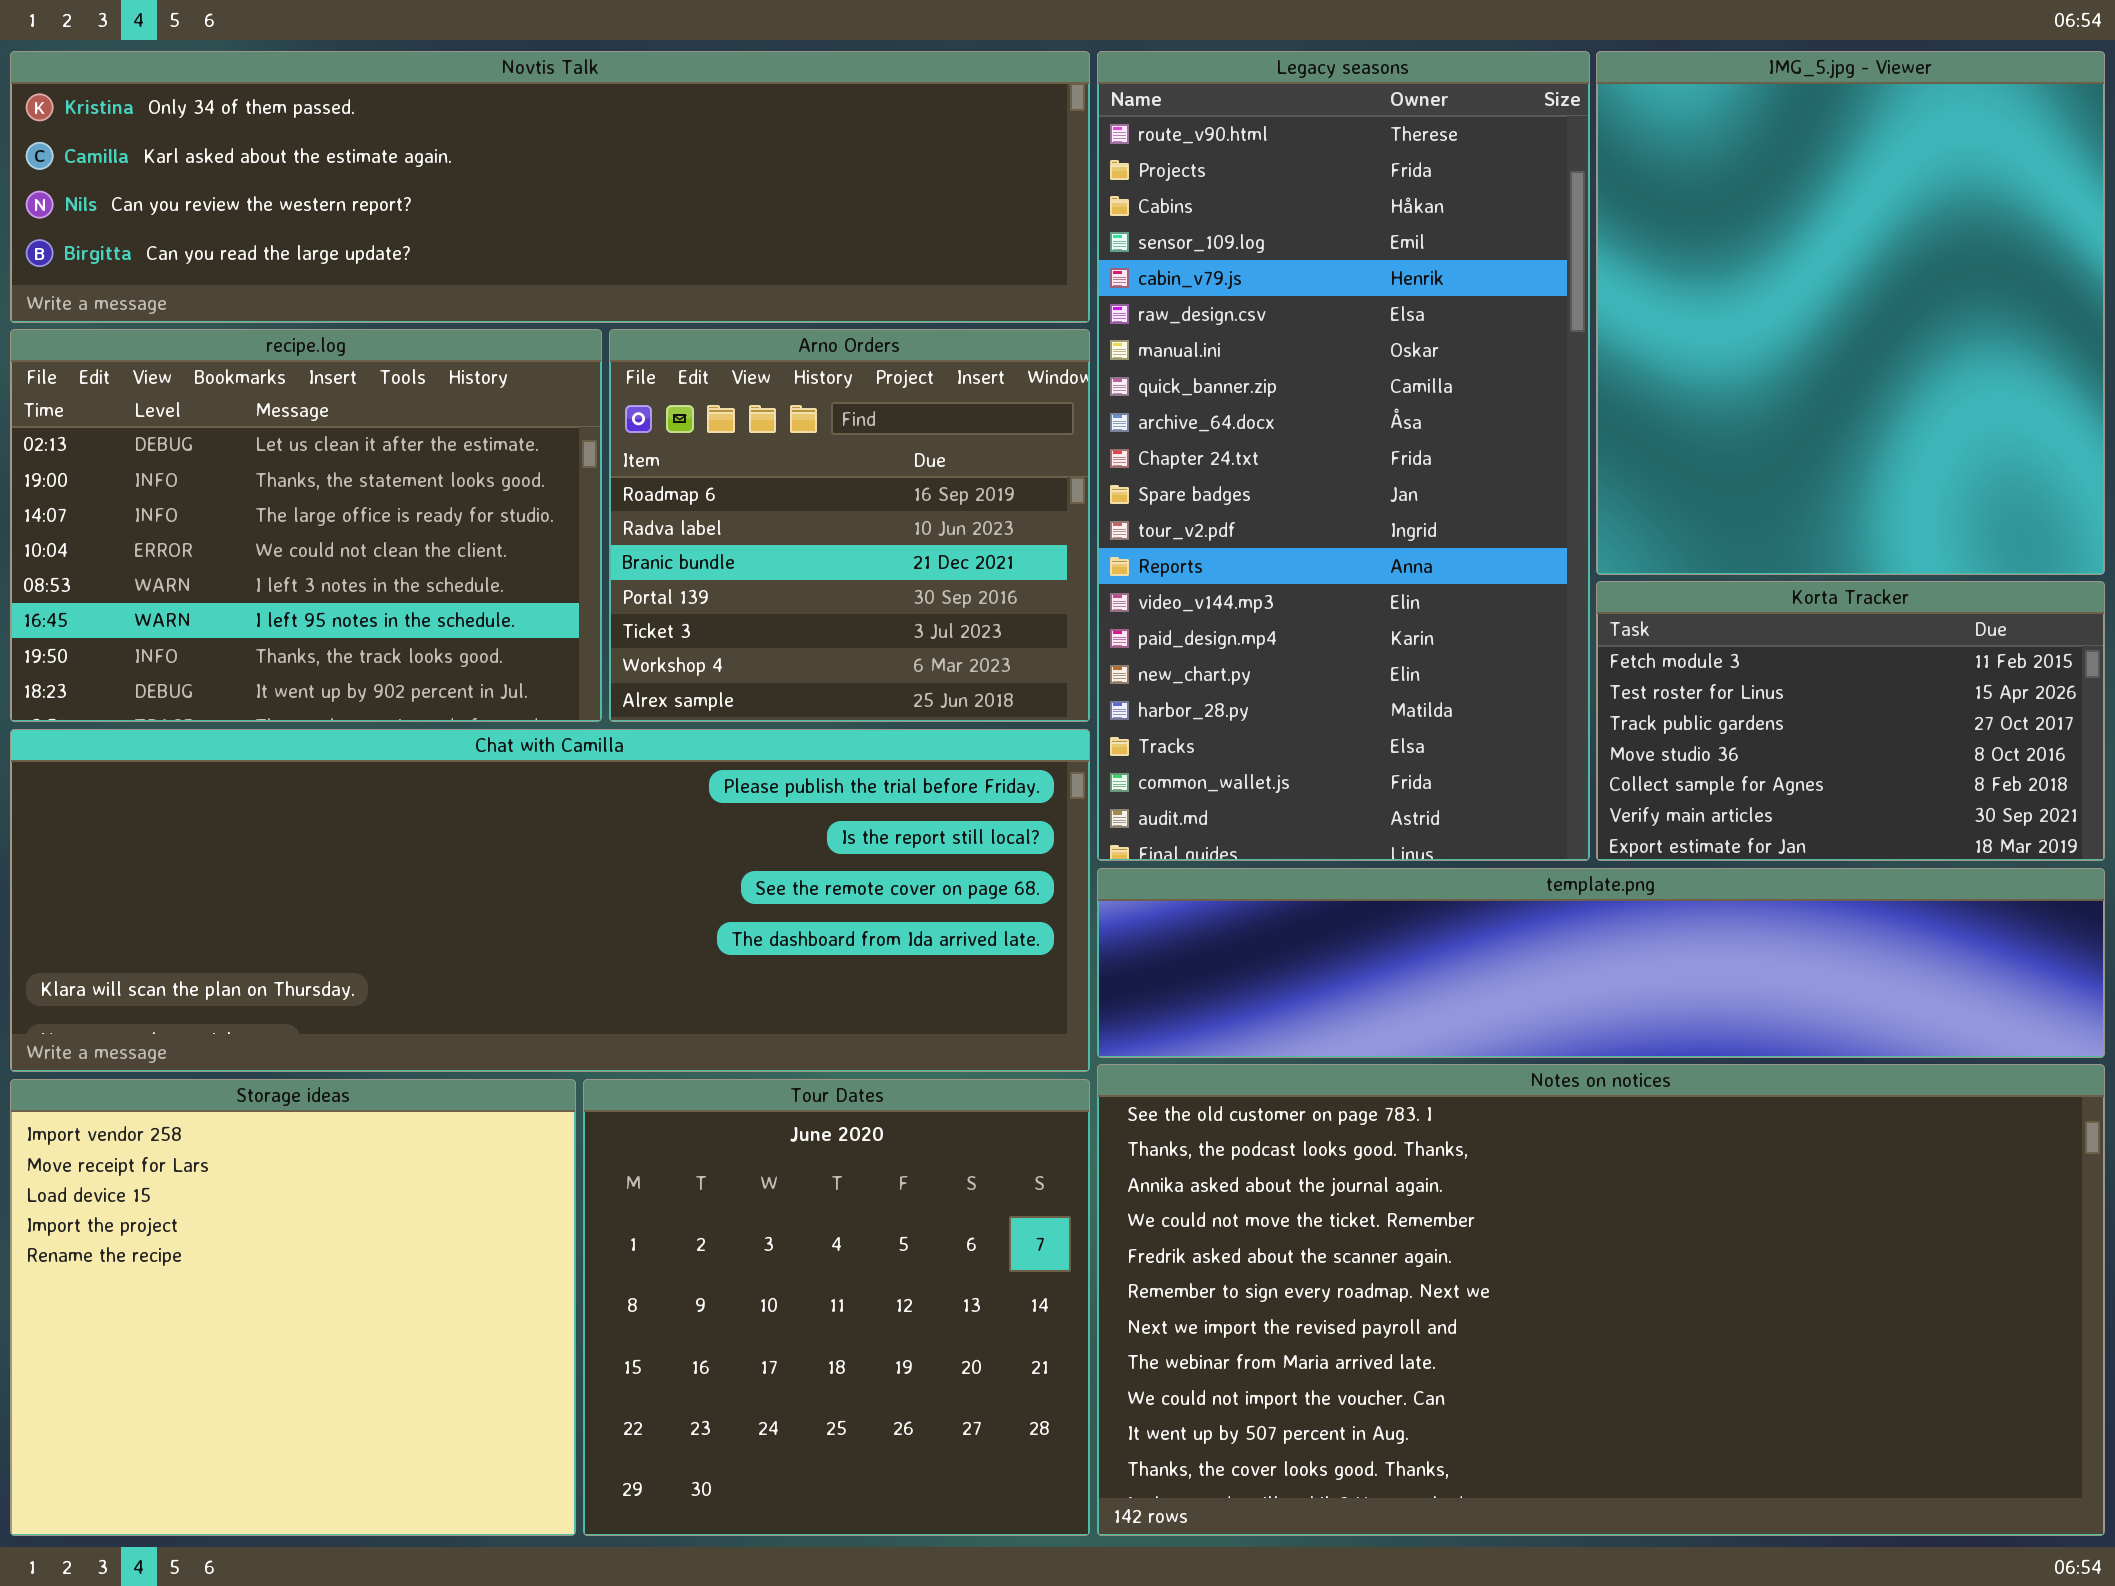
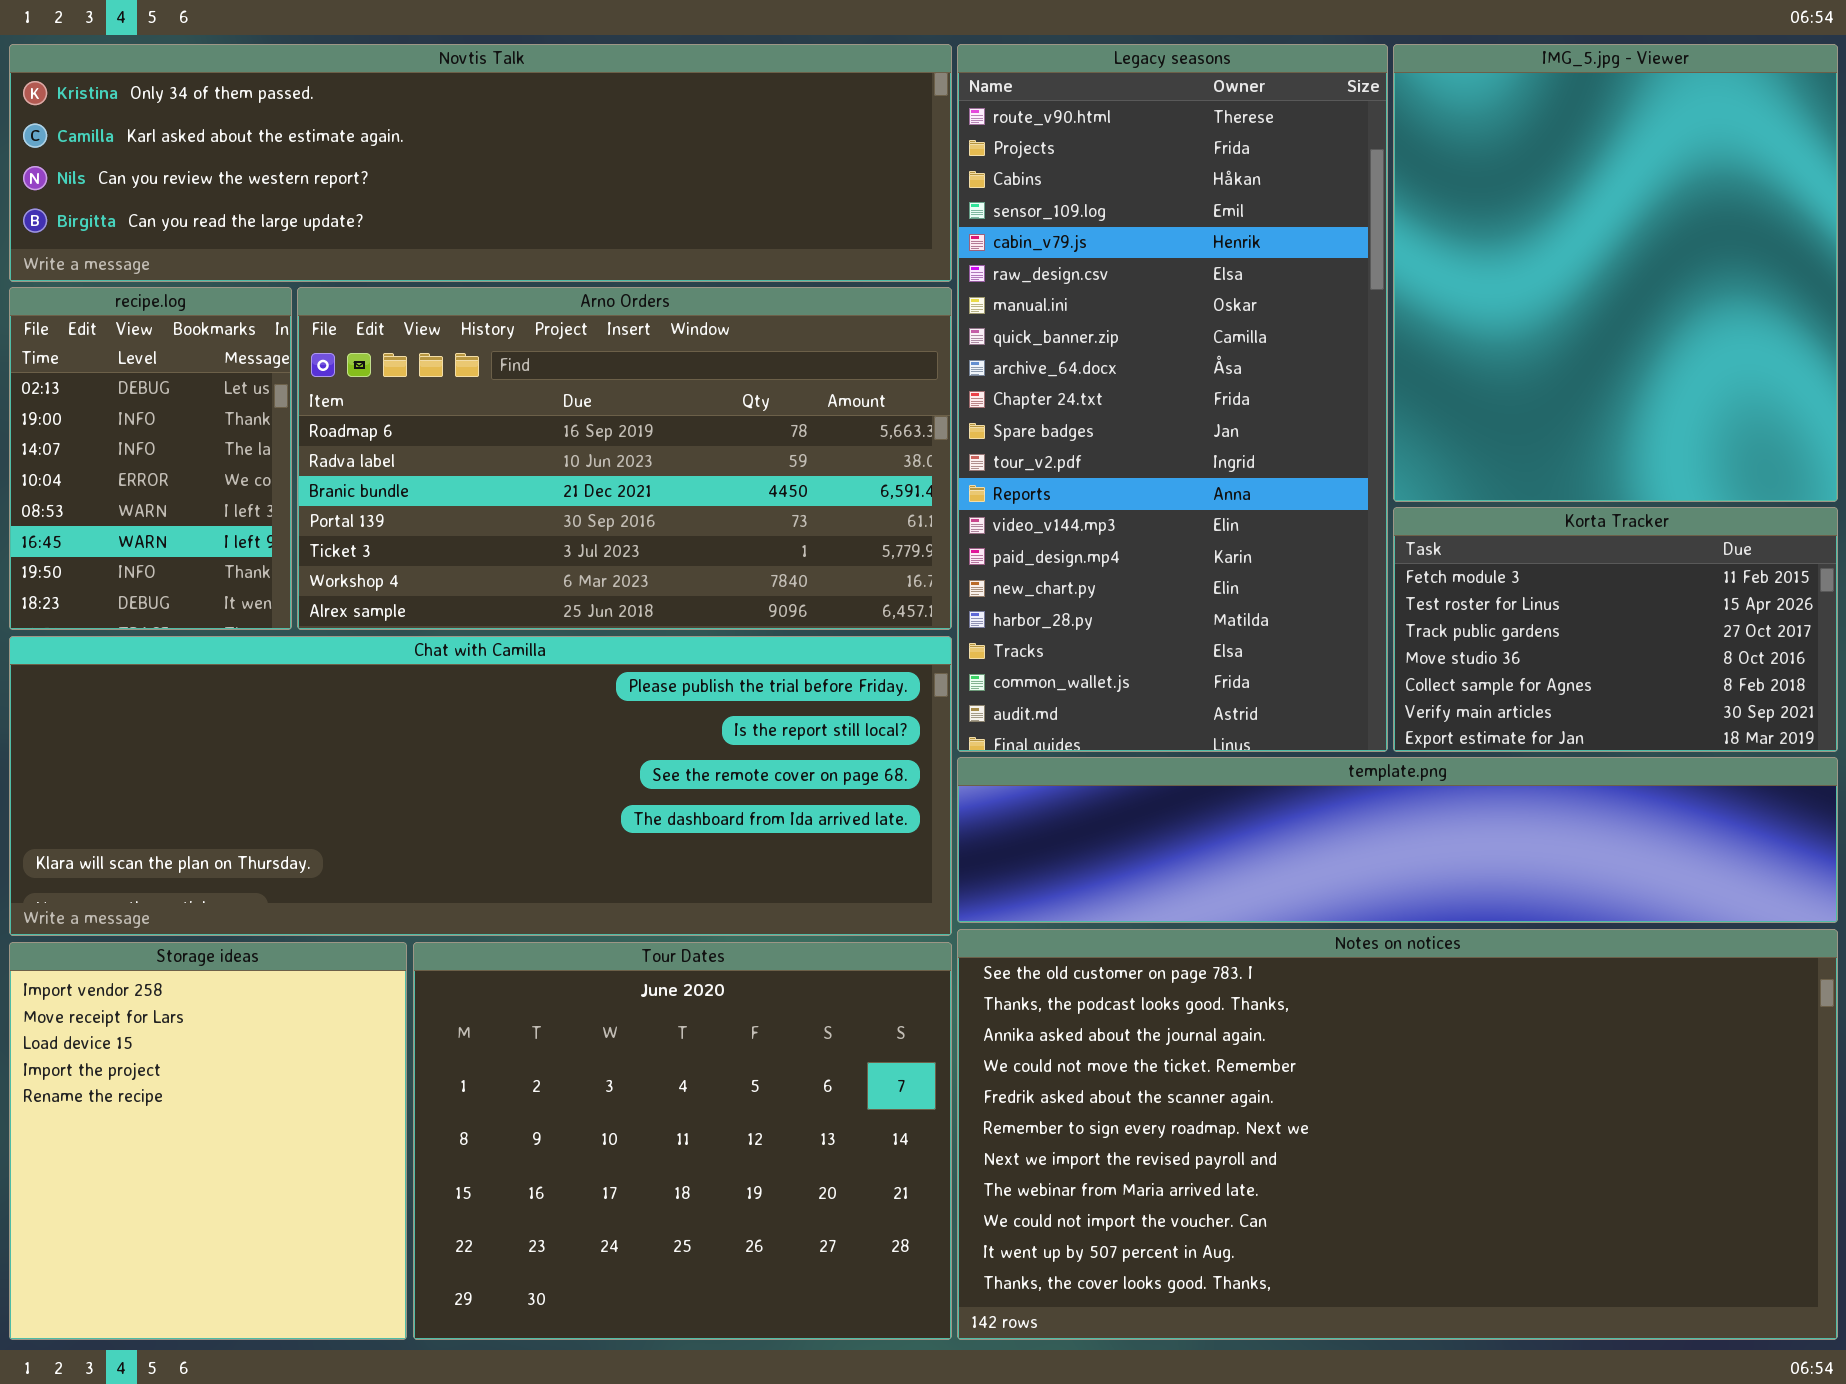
recipe.log: [10,329,602,722] -> [9,287,292,630], resized
Arno Orders: [609,329,1090,722] -> [297,287,952,630], resized
Storage ideas: [10,1079,576,1536] -> [9,942,407,1340], resized
Tour Dates: [583,1079,1090,1536] -> [413,942,952,1340], resized

